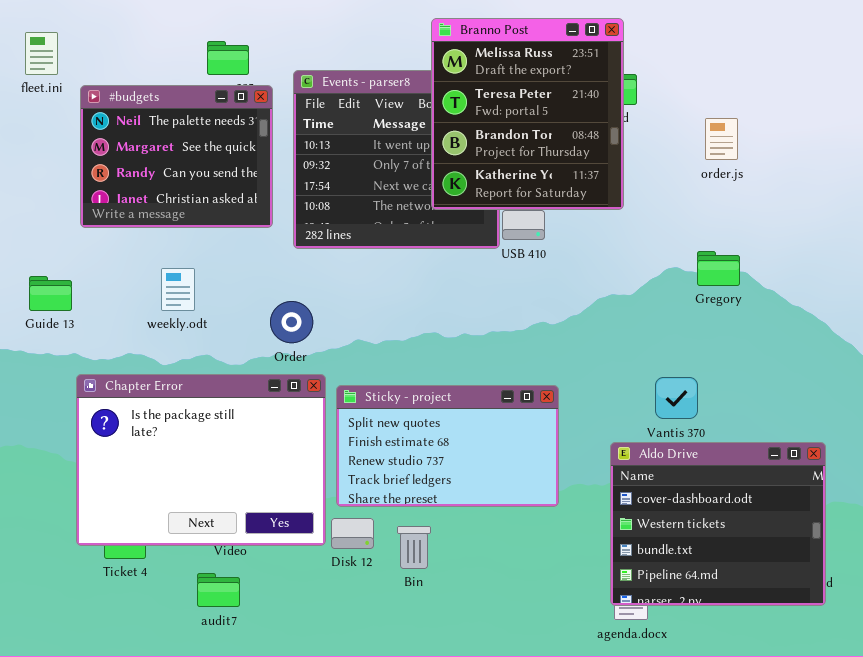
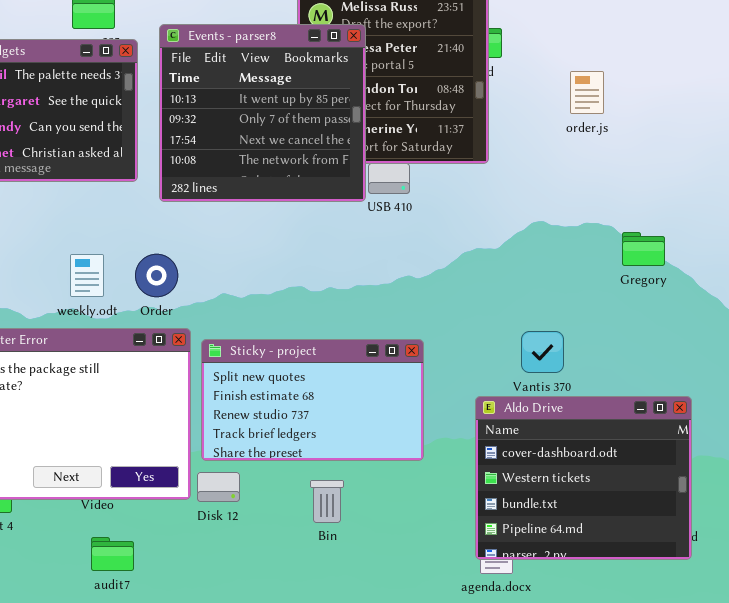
Events - parser8: [293,70,500,249] -> [159,24,366,202], raised
Gregory: [697,251,740,286] -> [622,232,665,266], moved
weekly.odt: [161,268,195,311] -> [70,254,104,297], moved
Bin: [397,526,431,569] -> [310,480,344,523], moved
audit7: [197,573,240,607] -> [91,537,134,571], moved

